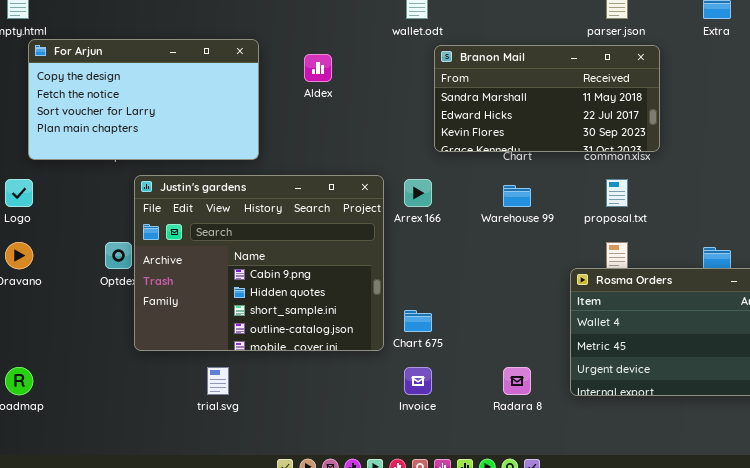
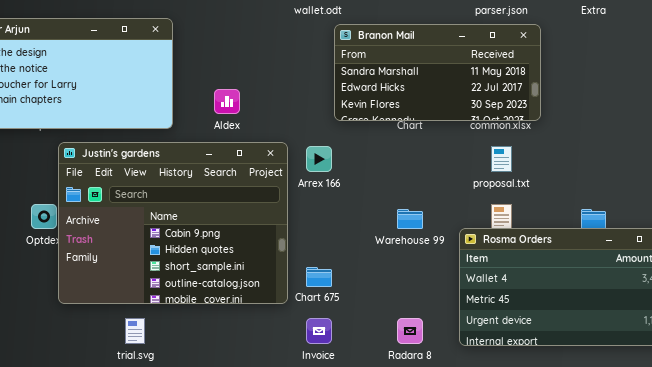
Aldex: [304,54,332,82] -> [214,89,240,114], moved
Warehouse 99: [503,185,531,207] -> [397,209,423,229], moved

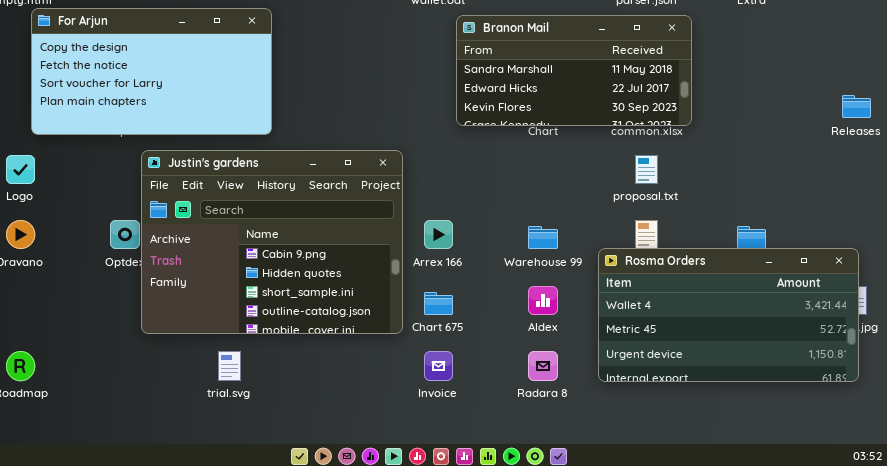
Aldex: [214,89,240,114] -> [528,286,558,315], moved
Arrex 166: [306,146,332,172] -> [424,220,453,249], moved

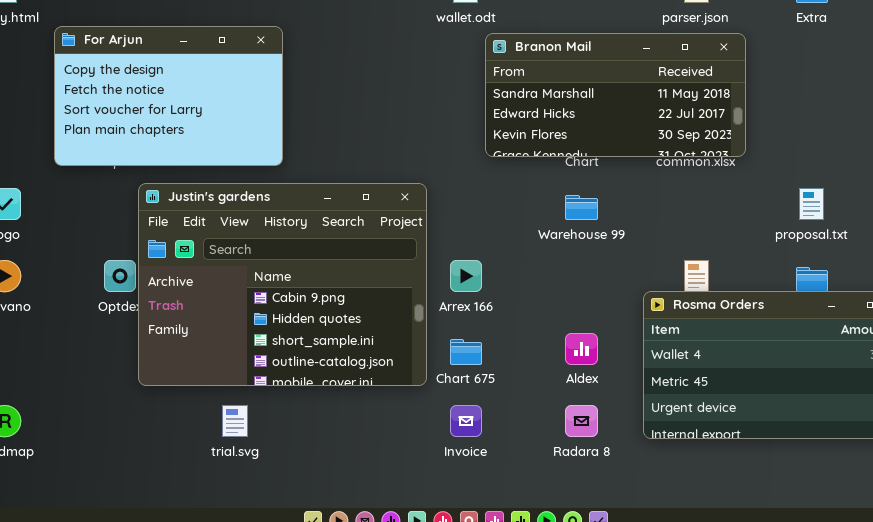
For Arjun: [31,8,272,135] -> [54,26,283,166], resized
proposal.txt: [635,155,658,184] -> [799,188,824,220], moved
Warehouse 99: [528,226,558,249] -> [565,195,598,220], moved

